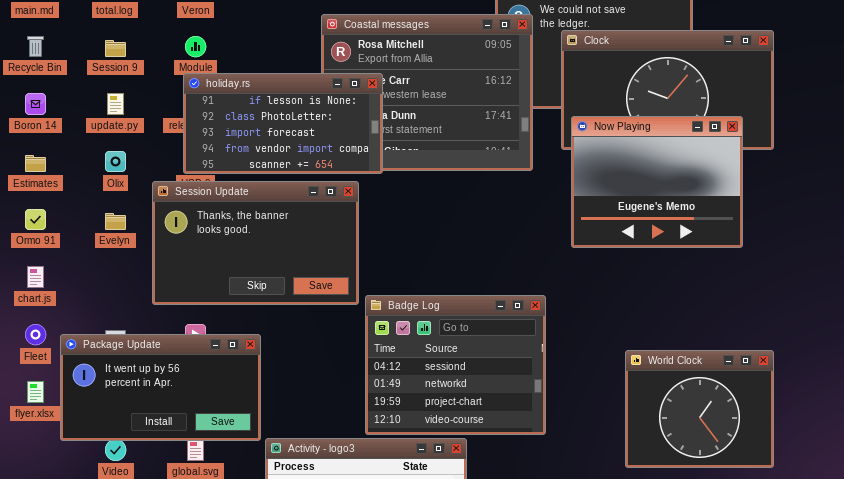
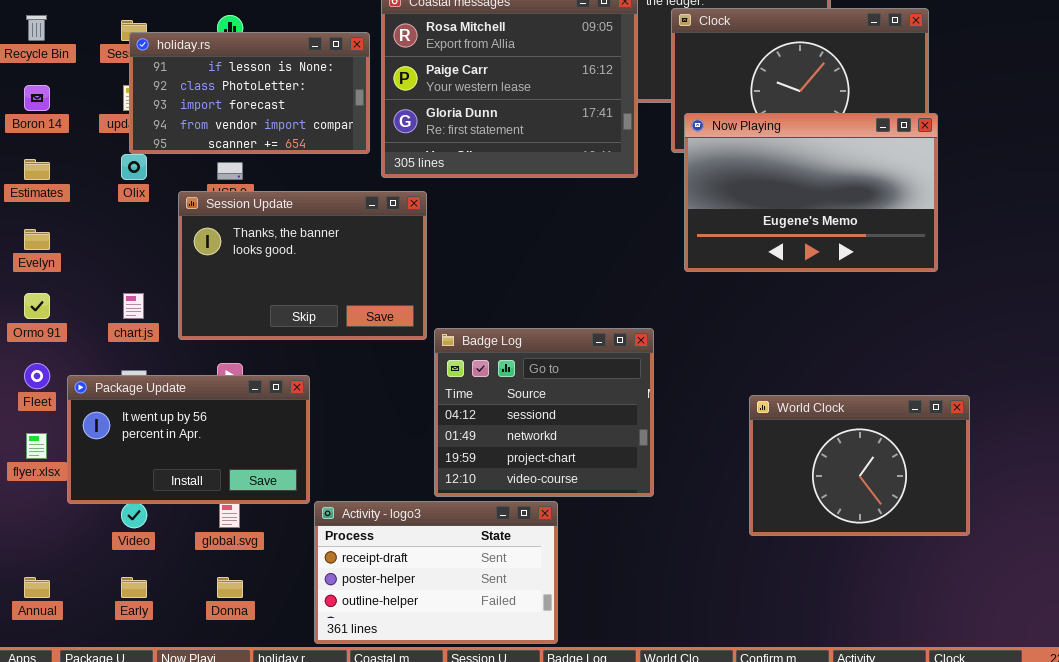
holiday.rs: [183,73,383,174] -> [129,32,370,154], moved
Now Playing: [571,116,743,248] -> [684,113,938,272], resized
Ormo 91: [25,209,46,230] -> [24,293,50,319], moved
Evelyn: [105,213,126,230] -> [24,229,50,250], moved
chart.js: [27,266,44,288] -> [123,293,144,319], moved
World Clock: [625,350,774,468] -> [749,395,970,536], resized

